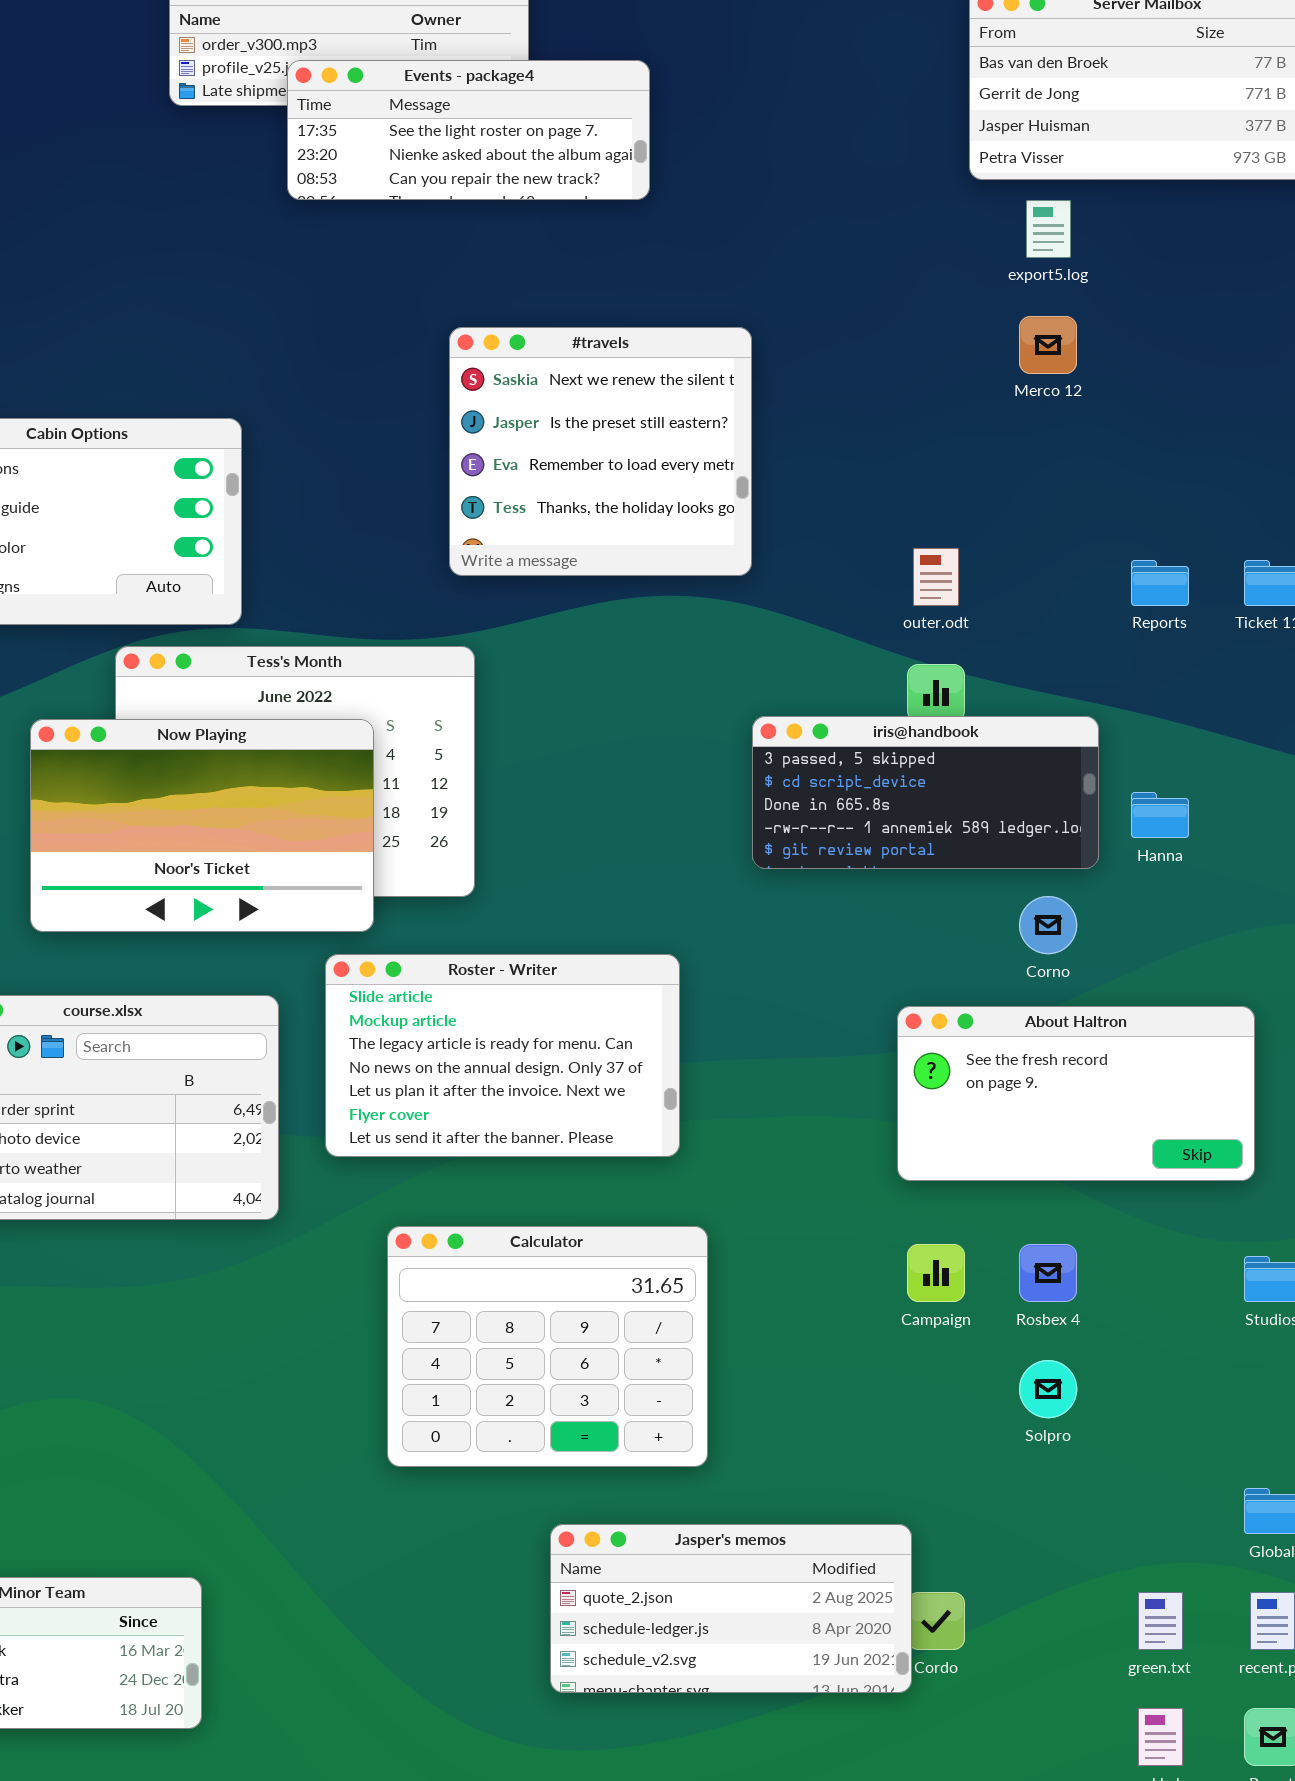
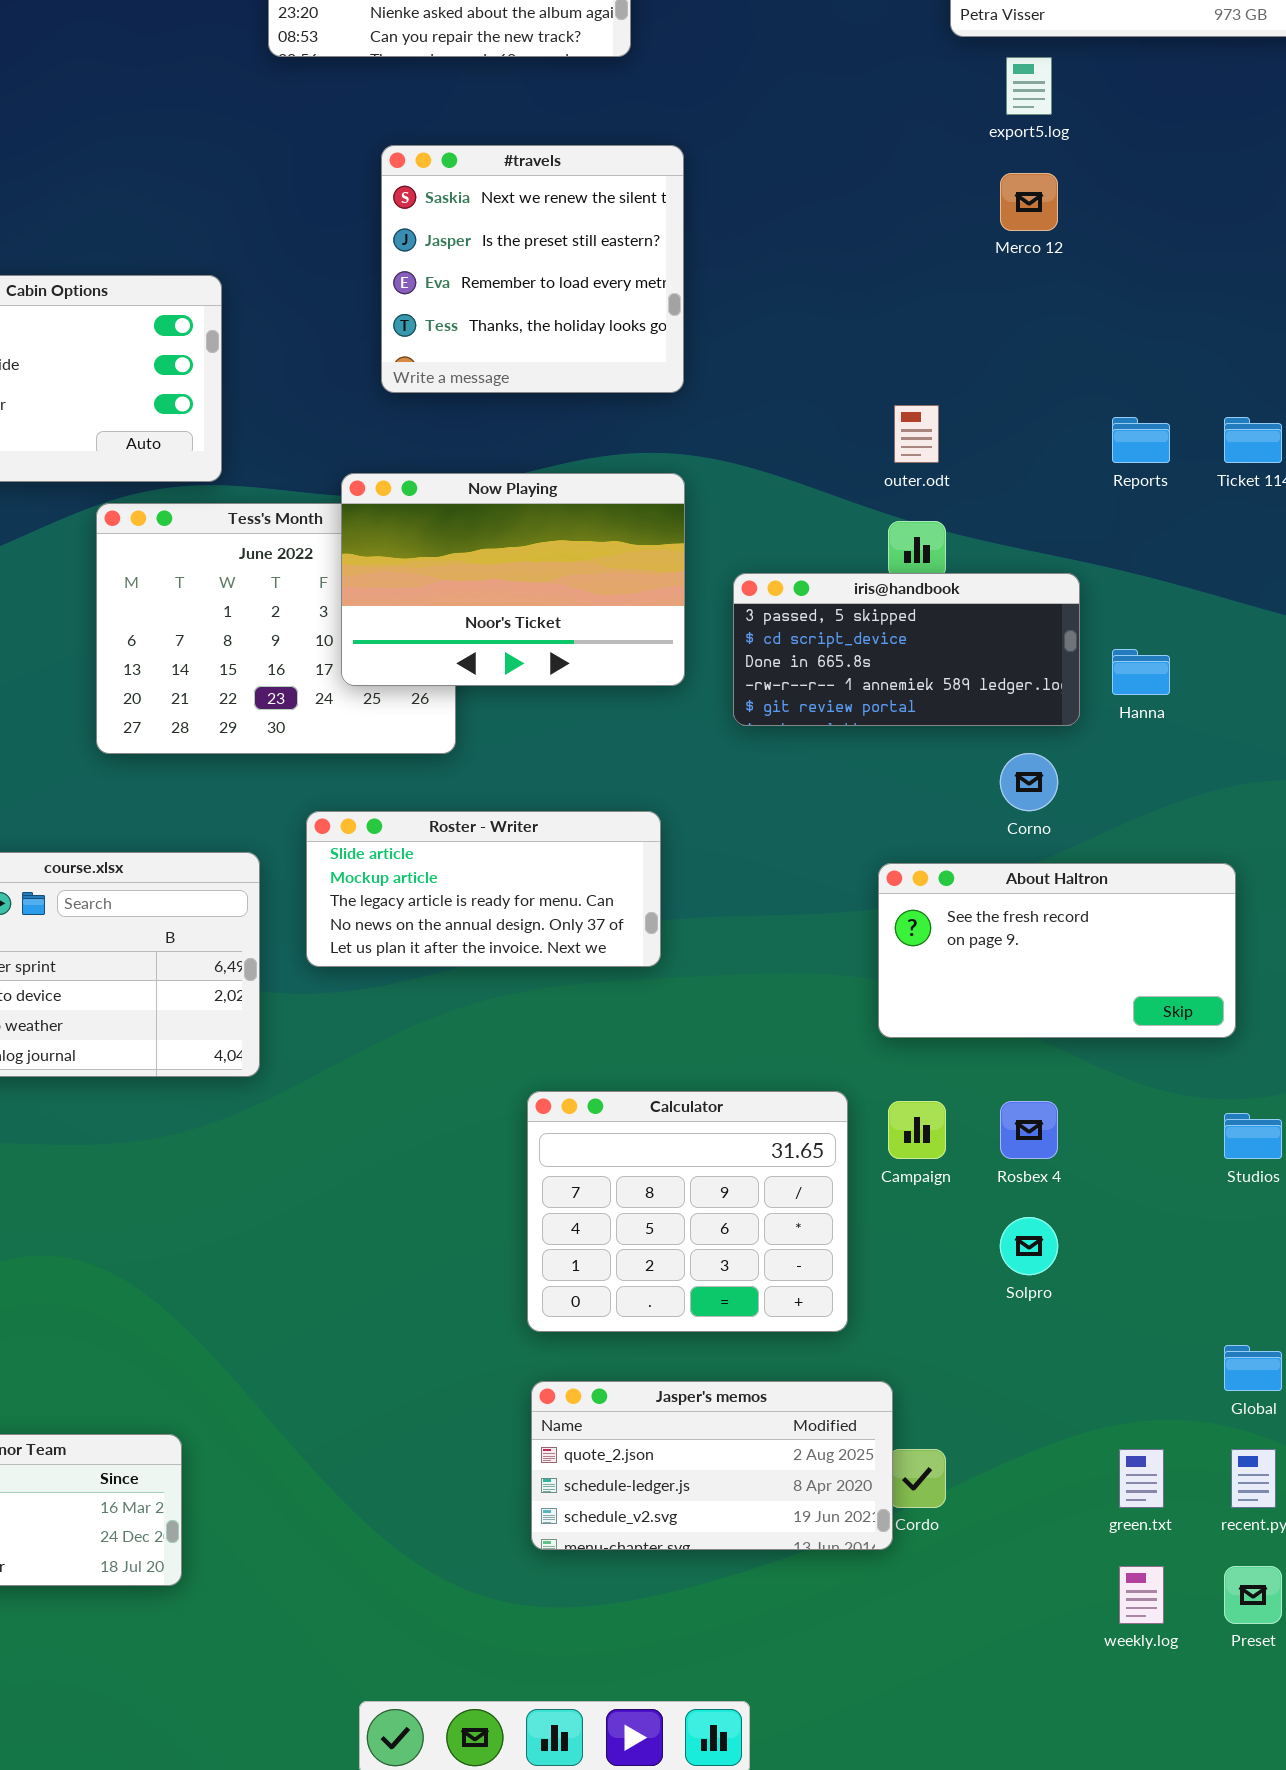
#travels: [449,327,752,576] -> [381,145,684,393], moved
Now Playing: [30,719,374,932] -> [341,473,685,686], moved
Roster - Writer: [325,954,680,1157] -> [306,811,661,967], resized
Calculator: [387,1226,708,1467] -> [527,1091,848,1332], moved

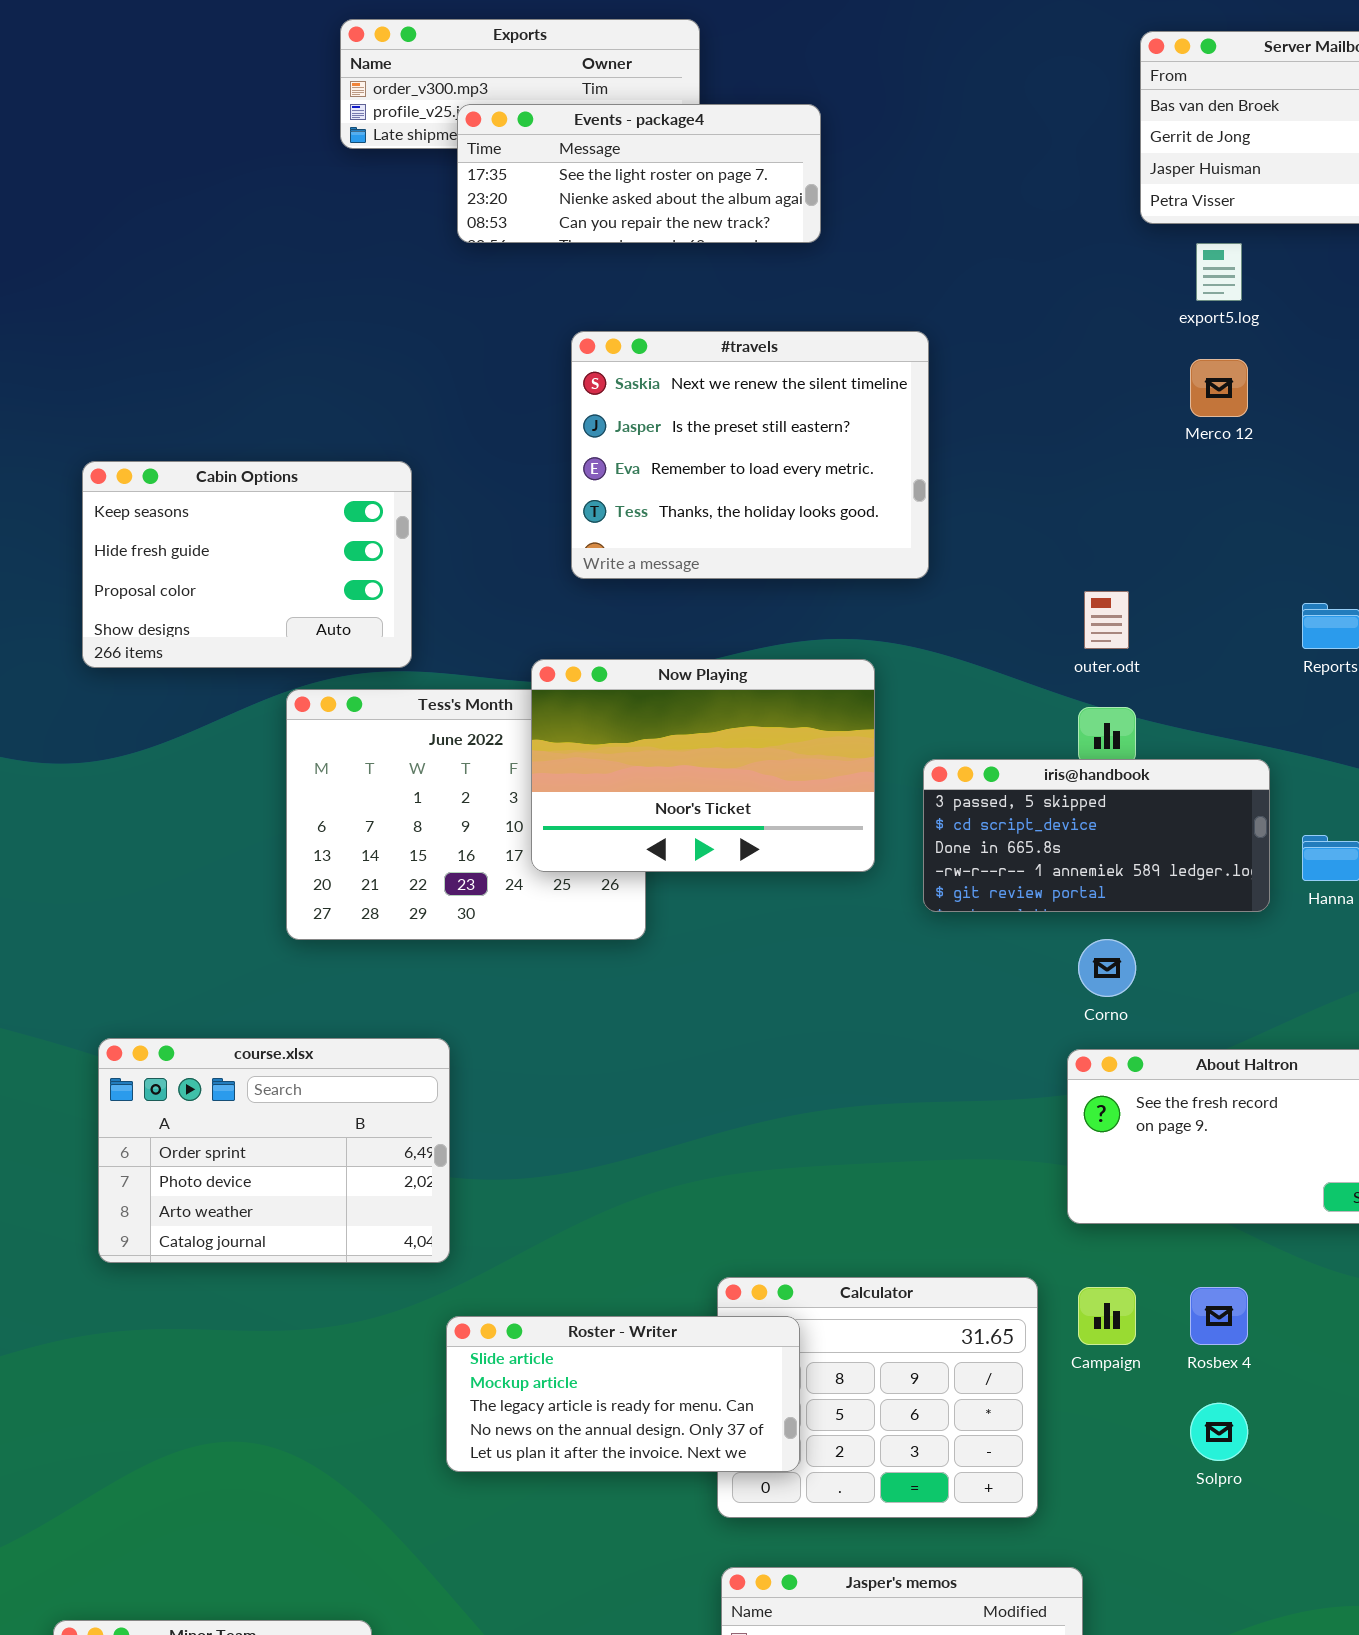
#travels: [381,145,684,393] -> [571,331,929,579], resized
Corno: [1000,753,1058,811] -> [1078,939,1136,997], moved
Roster - Writer: [306,811,661,967] -> [446,1316,800,1472], moved

